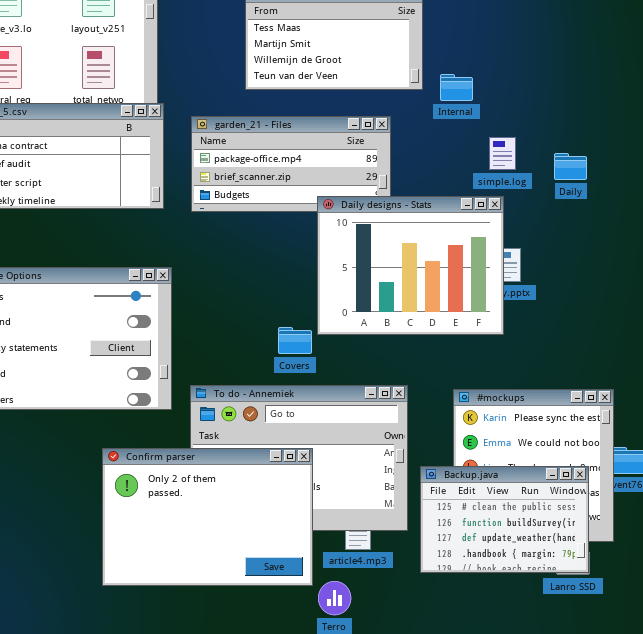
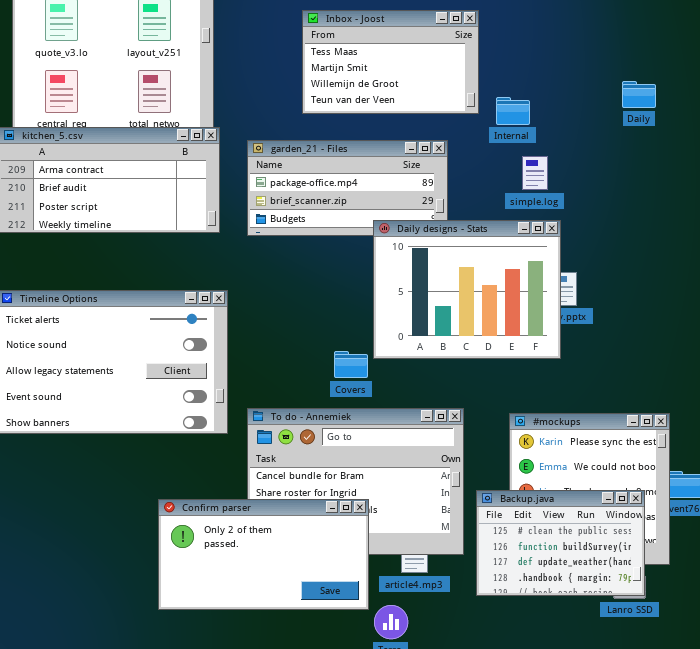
simple.log: [489,137,516,170] -> [522,156,548,190], moved
Daily: [554,153,587,180] -> [622,81,656,108], moved
Confirm parser: [102,448,313,586] -> [158,499,369,610], resized

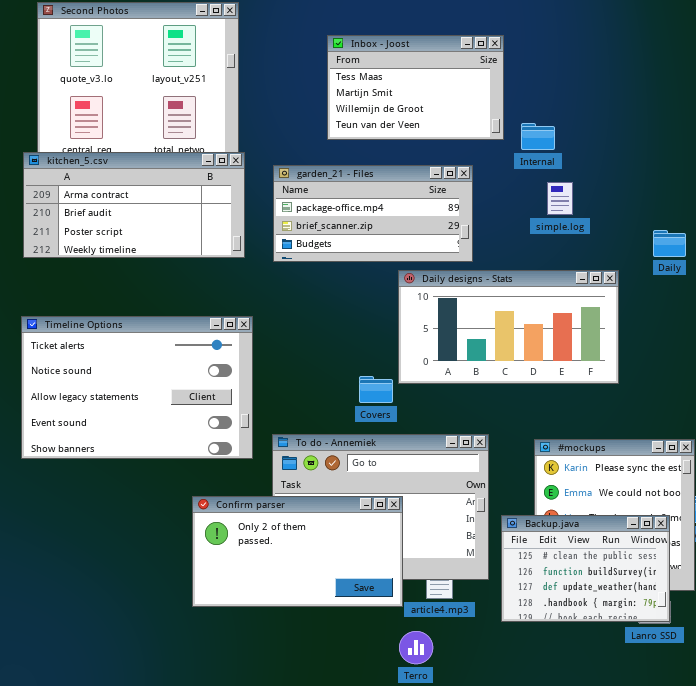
Daily: [622,81,656,108] -> [653,230,686,257], moved
Daily designs - Stats: [373,220,561,359] -> [398,270,619,384], resized
Confirm parser: [158,499,369,610] -> [192,496,403,607], moved

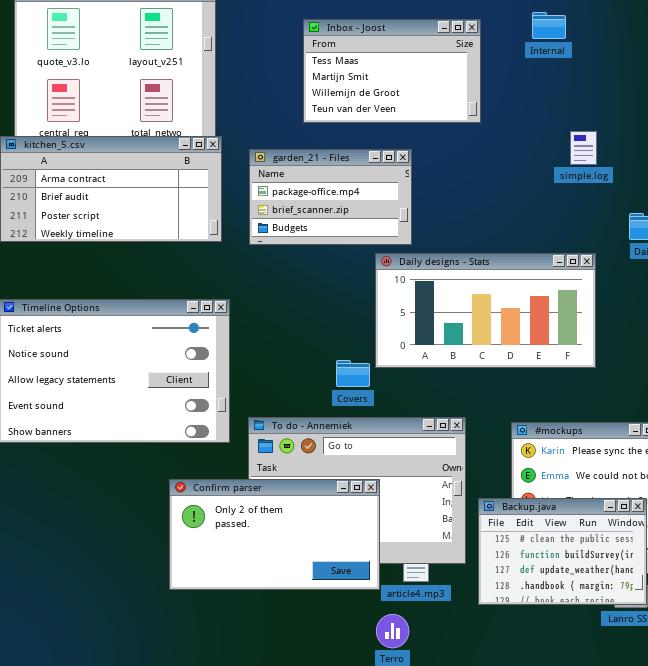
Internal: [521,123,555,150] -> [532,12,566,39], moved
garden_21 - Files: [273,165,473,262] -> [249,149,412,245], resized
simple.log: [547,182,573,215] -> [570,131,597,165], moved

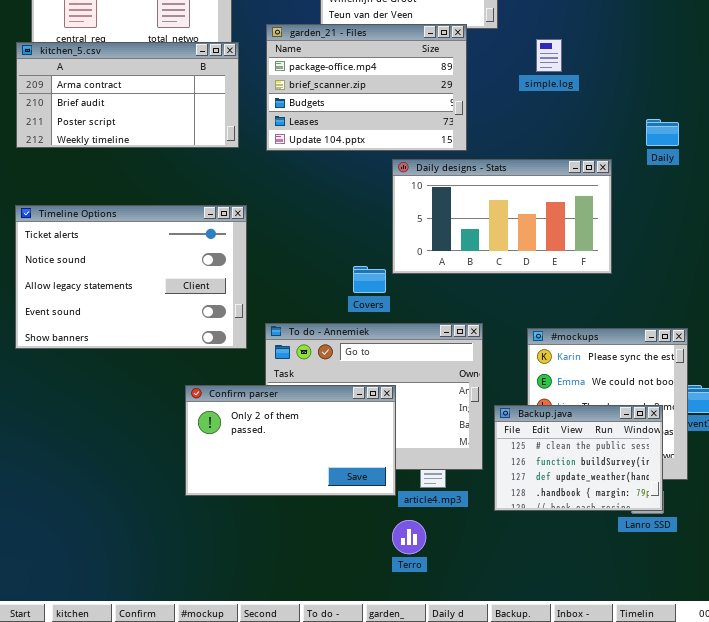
simple.log: [570,131,597,165] -> [536,39,562,72], moved
garden_21 - Files: [249,149,412,245] -> [266,24,467,151], resized

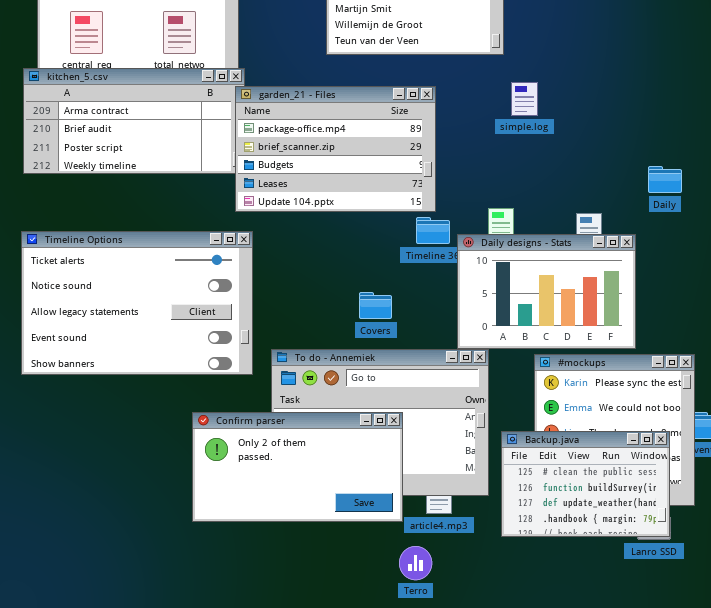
garden_21 - Files: [266,24,467,151] -> [235,86,436,212], moved
simple.log: [536,39,562,72] -> [511,82,538,116], moved
Daily: [646,119,679,146] -> [648,166,682,193], moved
Daily designs - Stats: [392,159,612,274] -> [457,234,636,349], moved, resized

